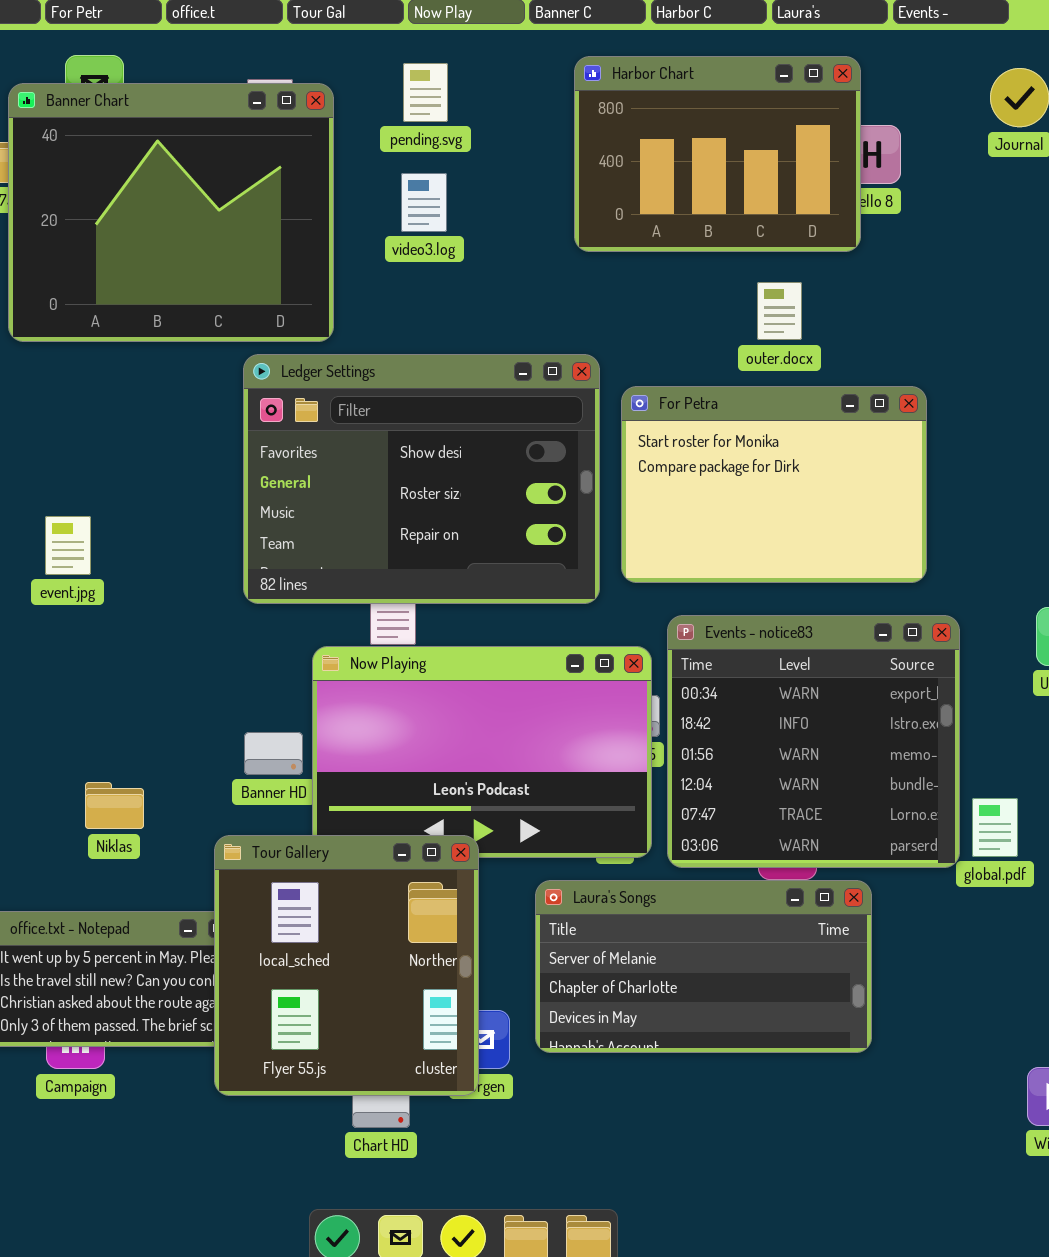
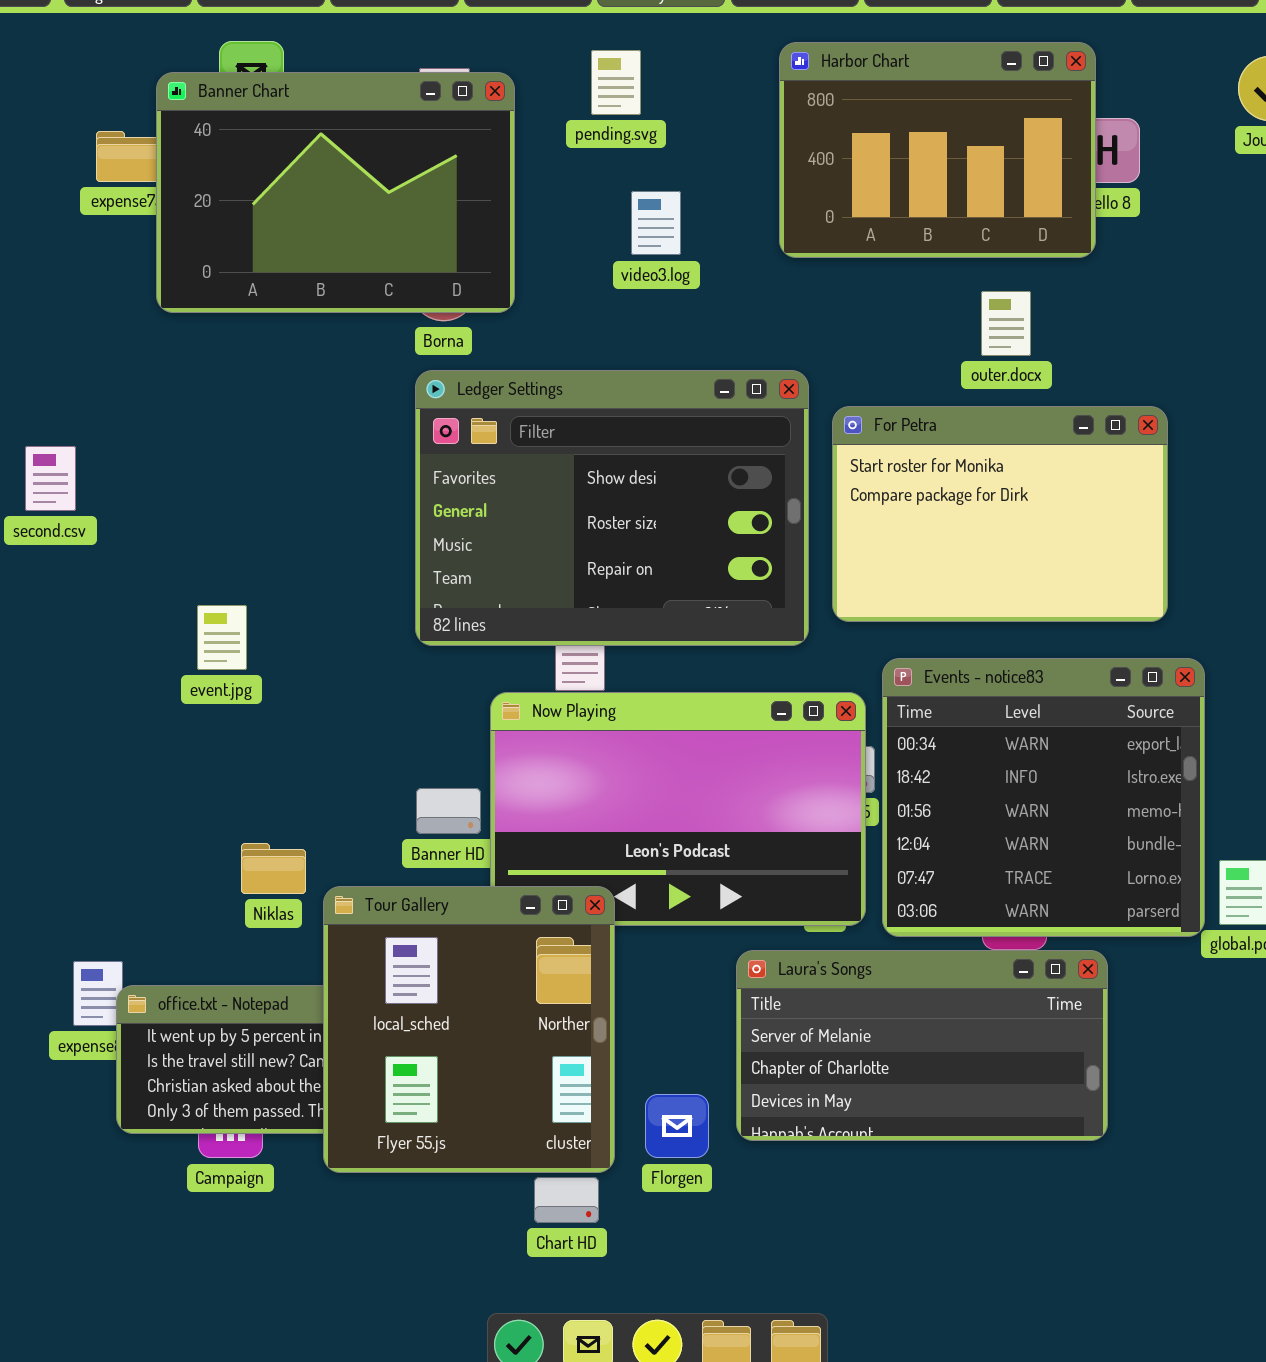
Banner Chart: [8,83,334,342] -> [156,72,515,313], resized
video3.log: [401,173,447,232] -> [631,191,681,255], moved
event.jpg: [45,516,91,575] -> [197,605,247,670], moved
Tour Gallery: [214,835,479,1096] -> [323,886,615,1173], moved

